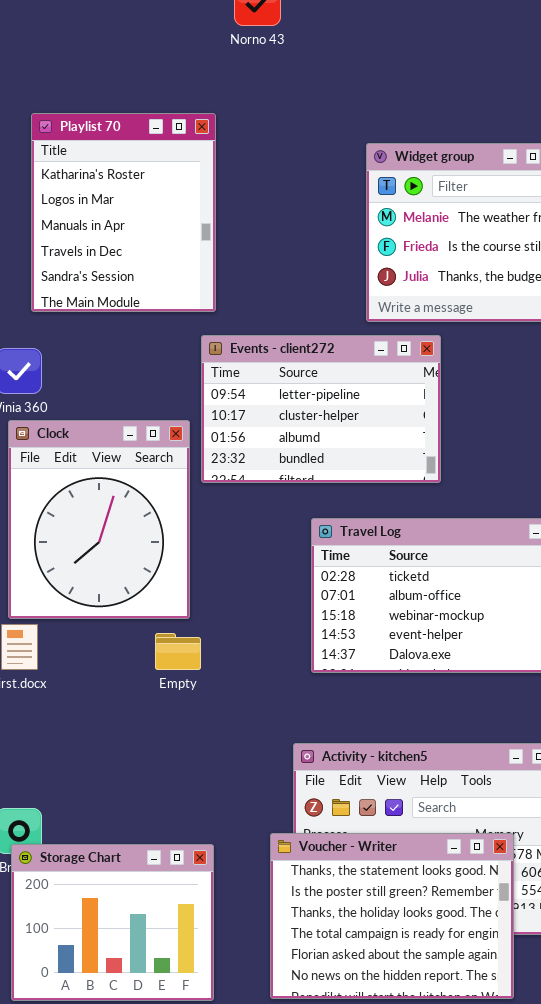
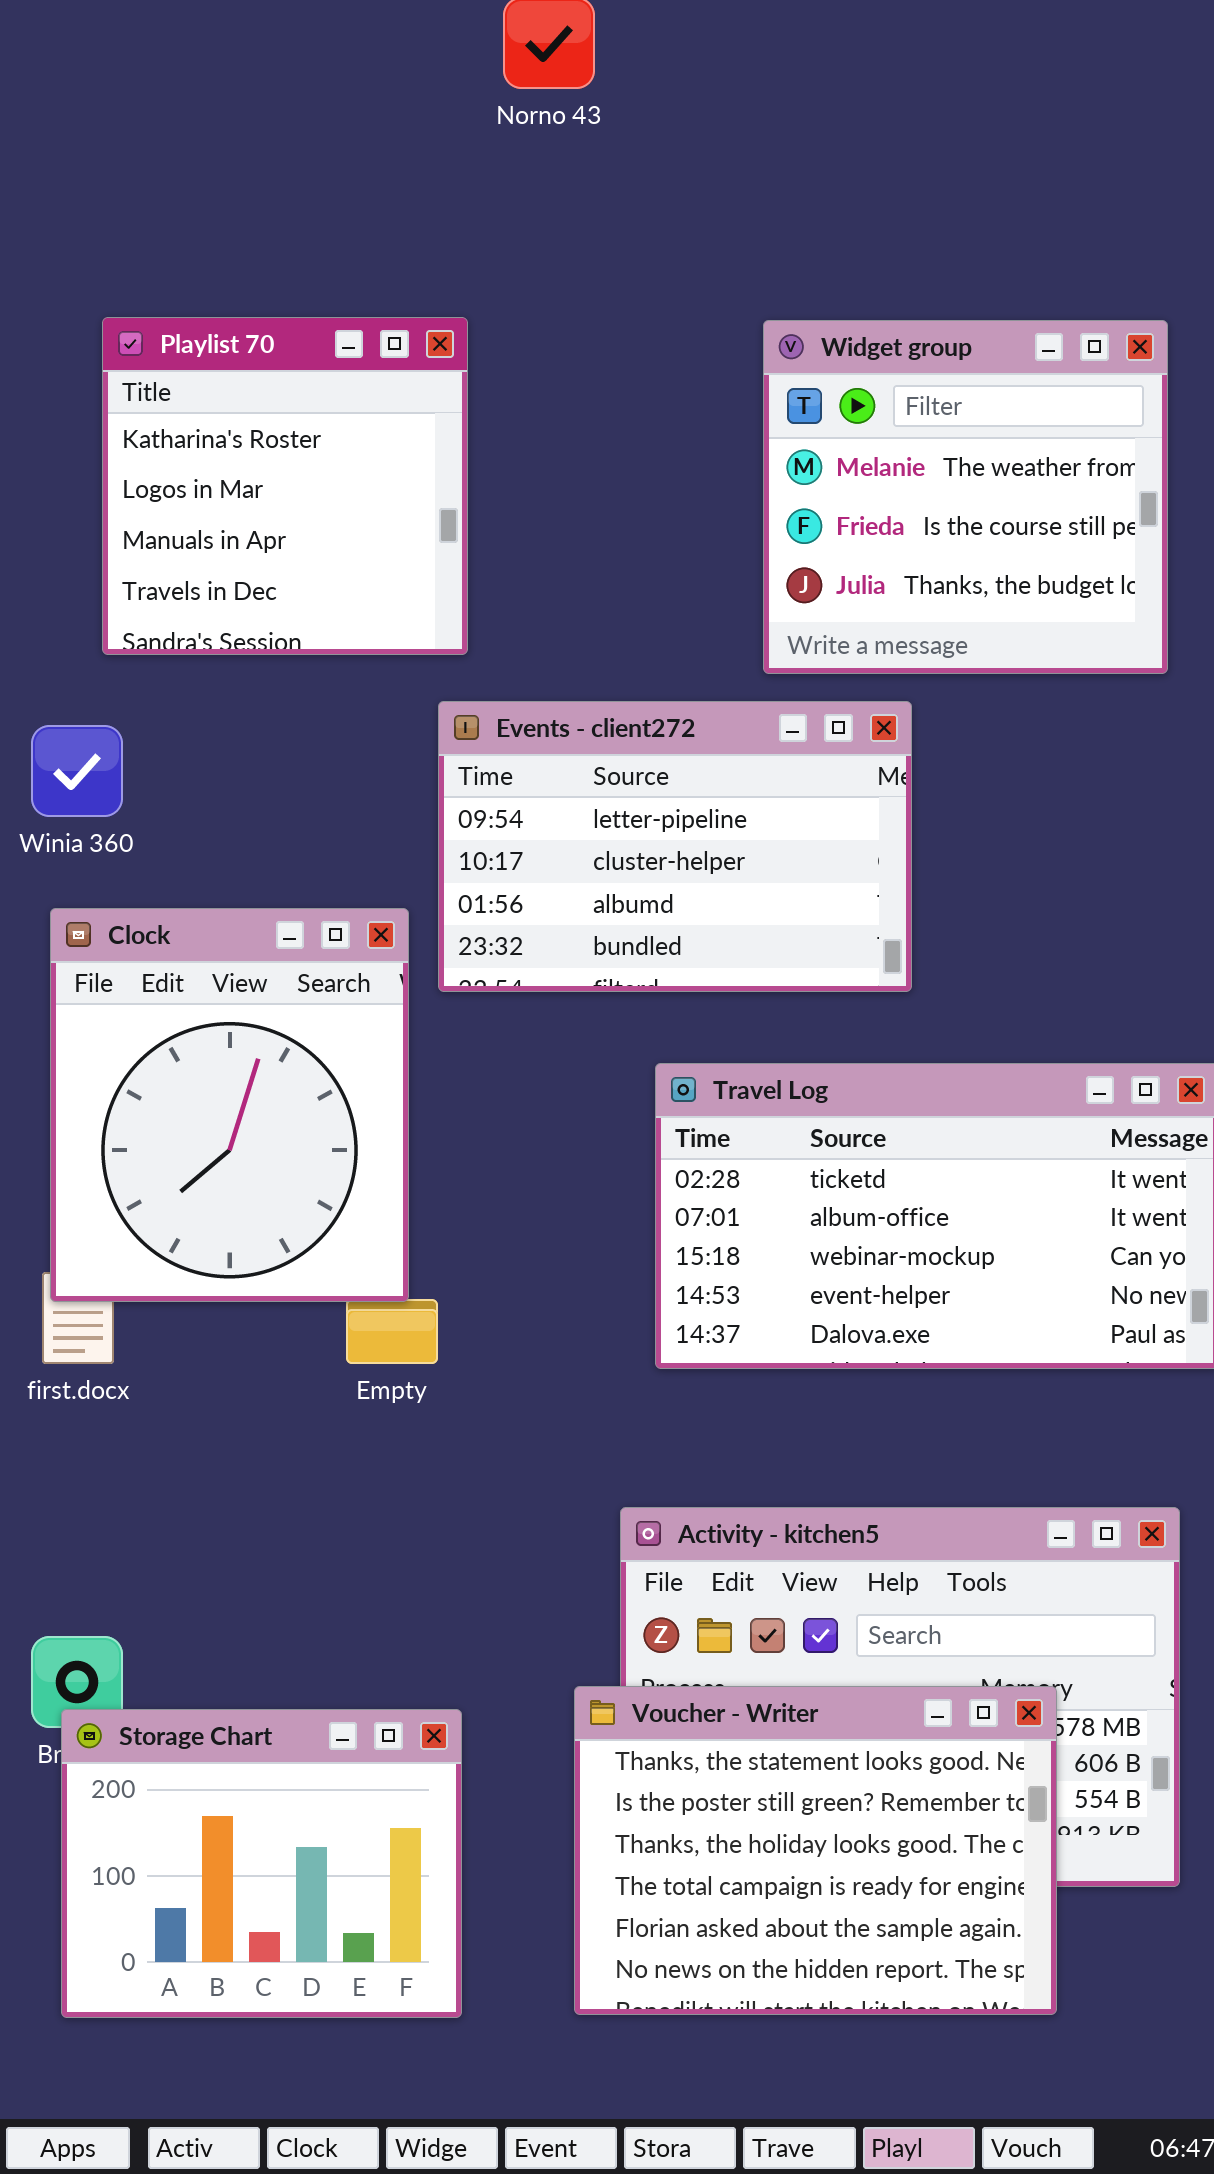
Playlist 70: [31,113,216,312] -> [102,317,468,655], resized
Clock: [8,420,190,619] -> [50,908,409,1302], moved

